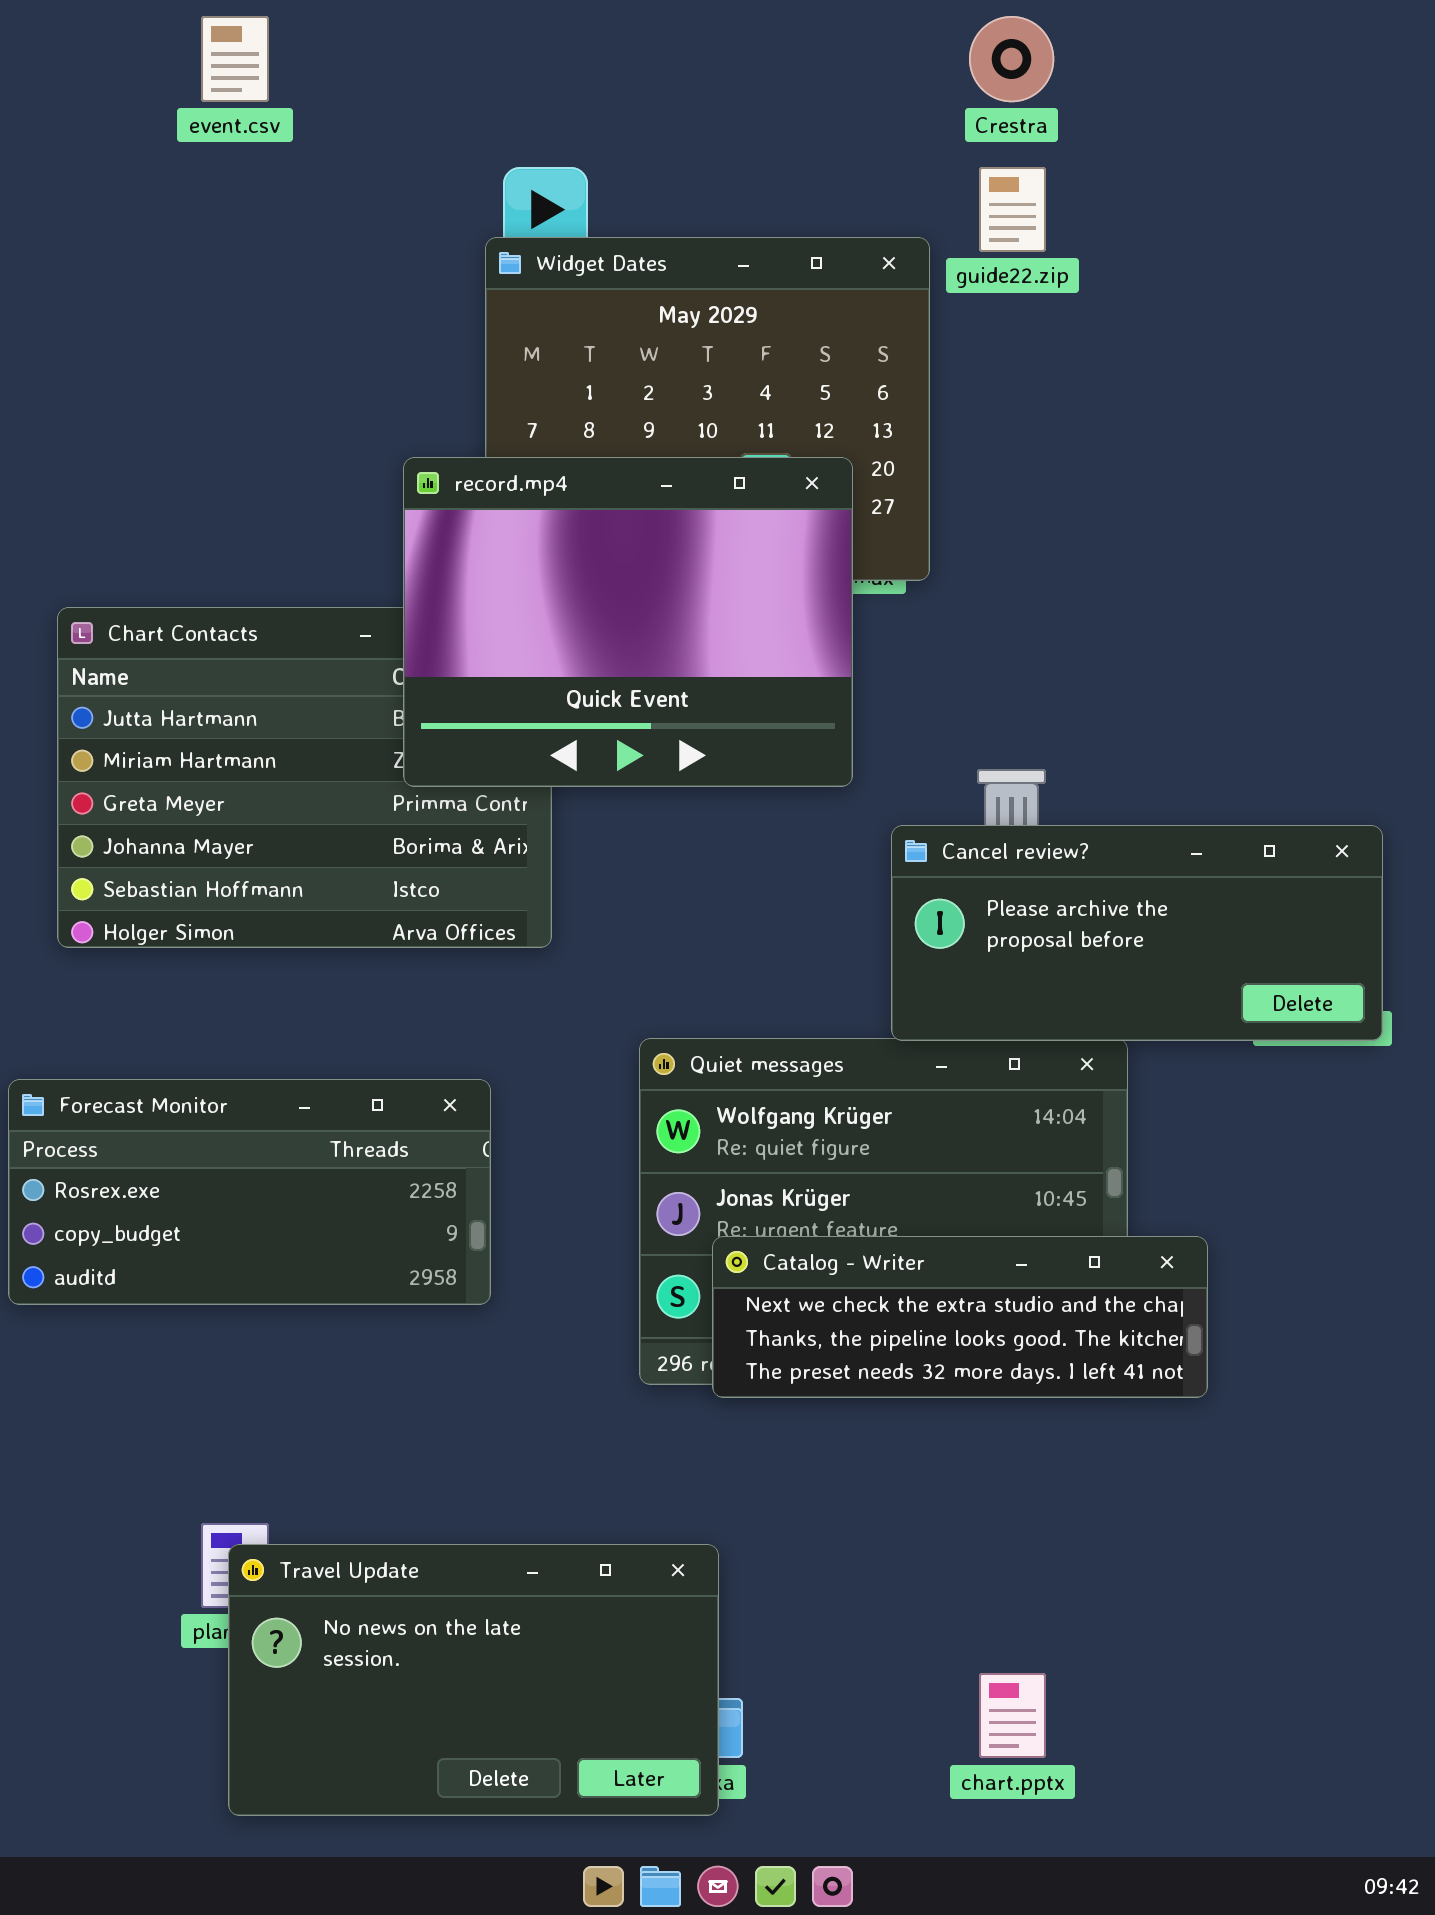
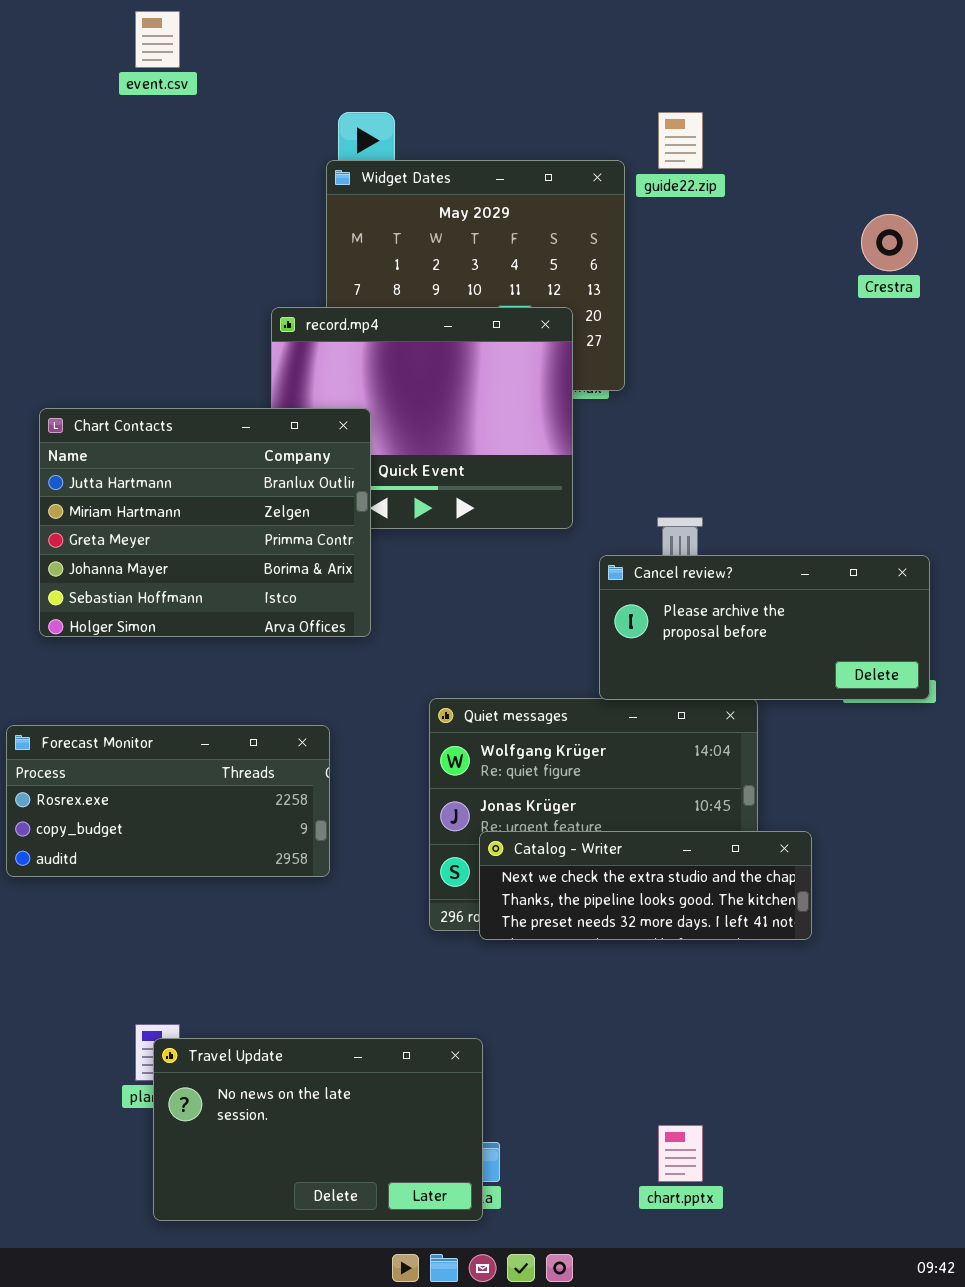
Crestra: [969,16,1054,102] -> [861,214,918,271], moved
Chart Contacts: [57,607,552,948] -> [39,408,371,637], raised

